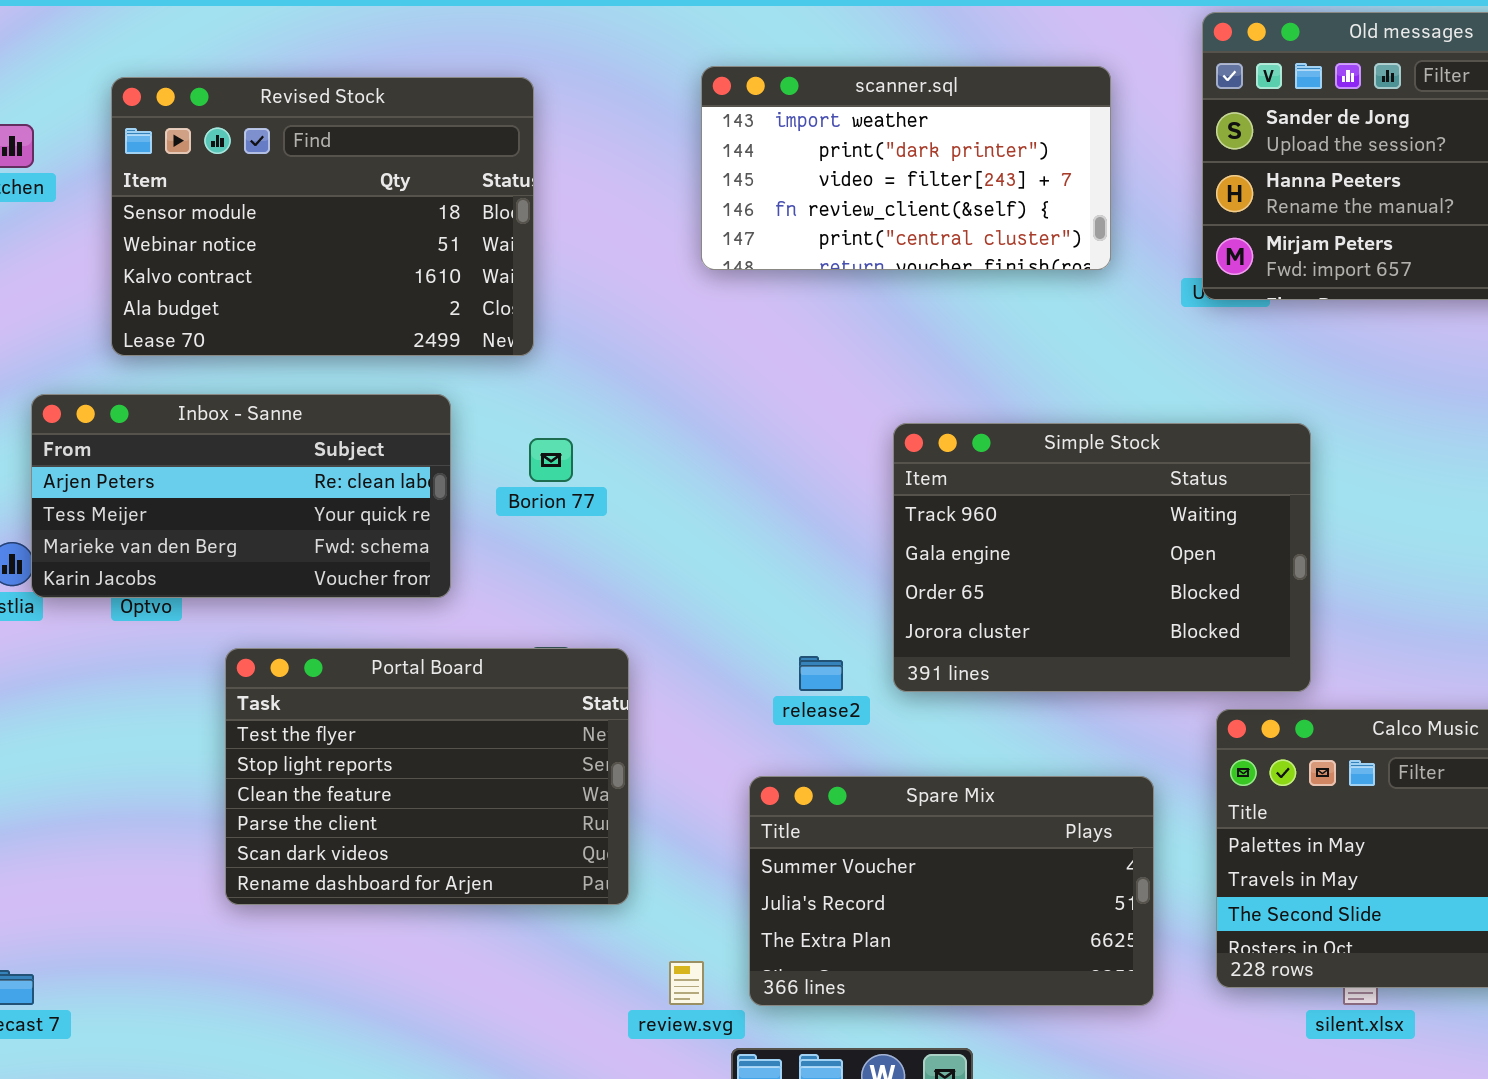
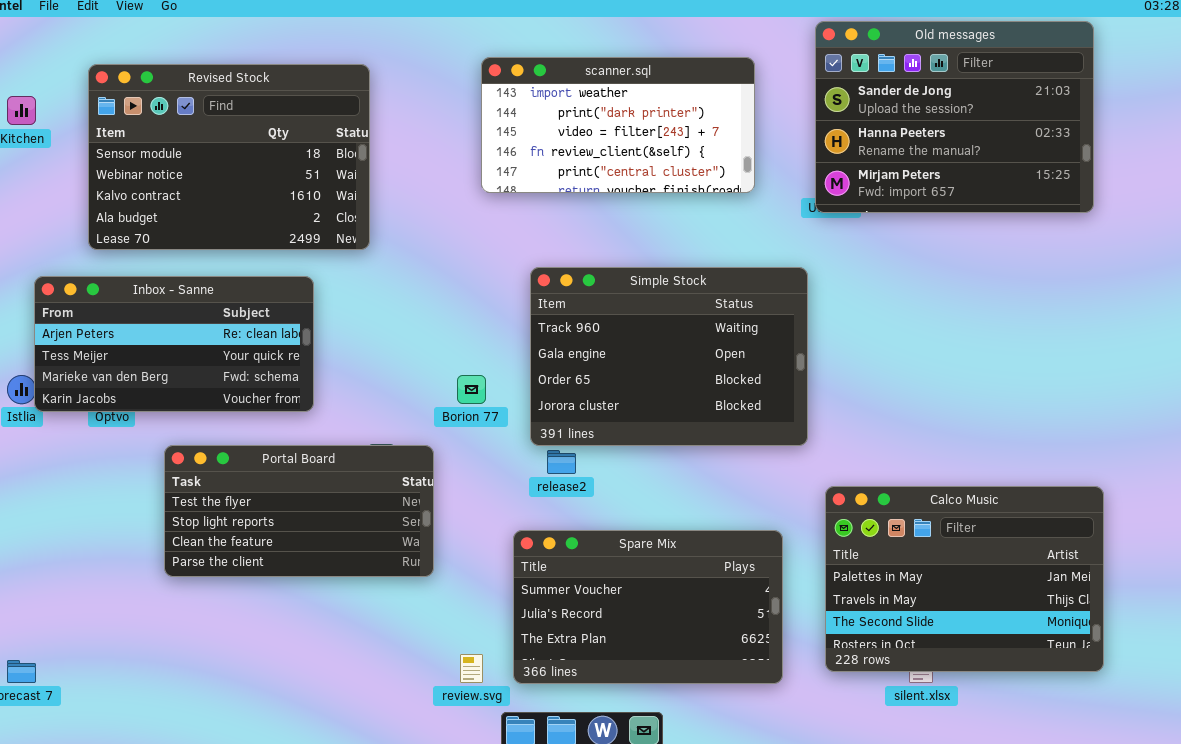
Simple Stock: [893,423,1311,692] -> [530,267,808,446], moved
Borion 77: [529,438,573,482] -> [457,375,486,404], moved
Portal Board: [225,648,629,905] -> [164,445,434,577], resized

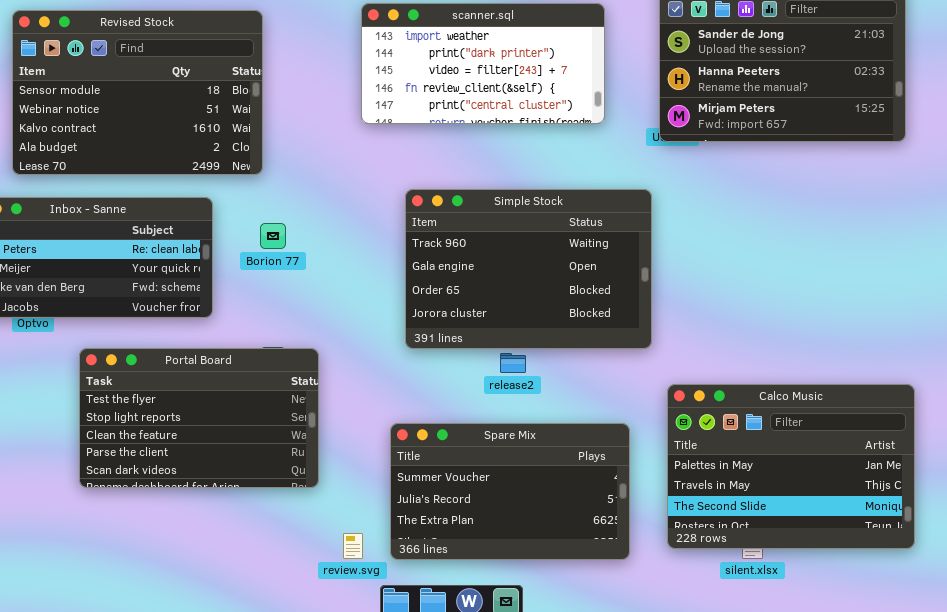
Borion 77: [457,375,486,404] -> [260,223,286,249], moved
Portal Board: [164,445,434,577] -> [79,348,319,488], resized
release2: [547,450,576,474] -> [500,353,526,373], moved

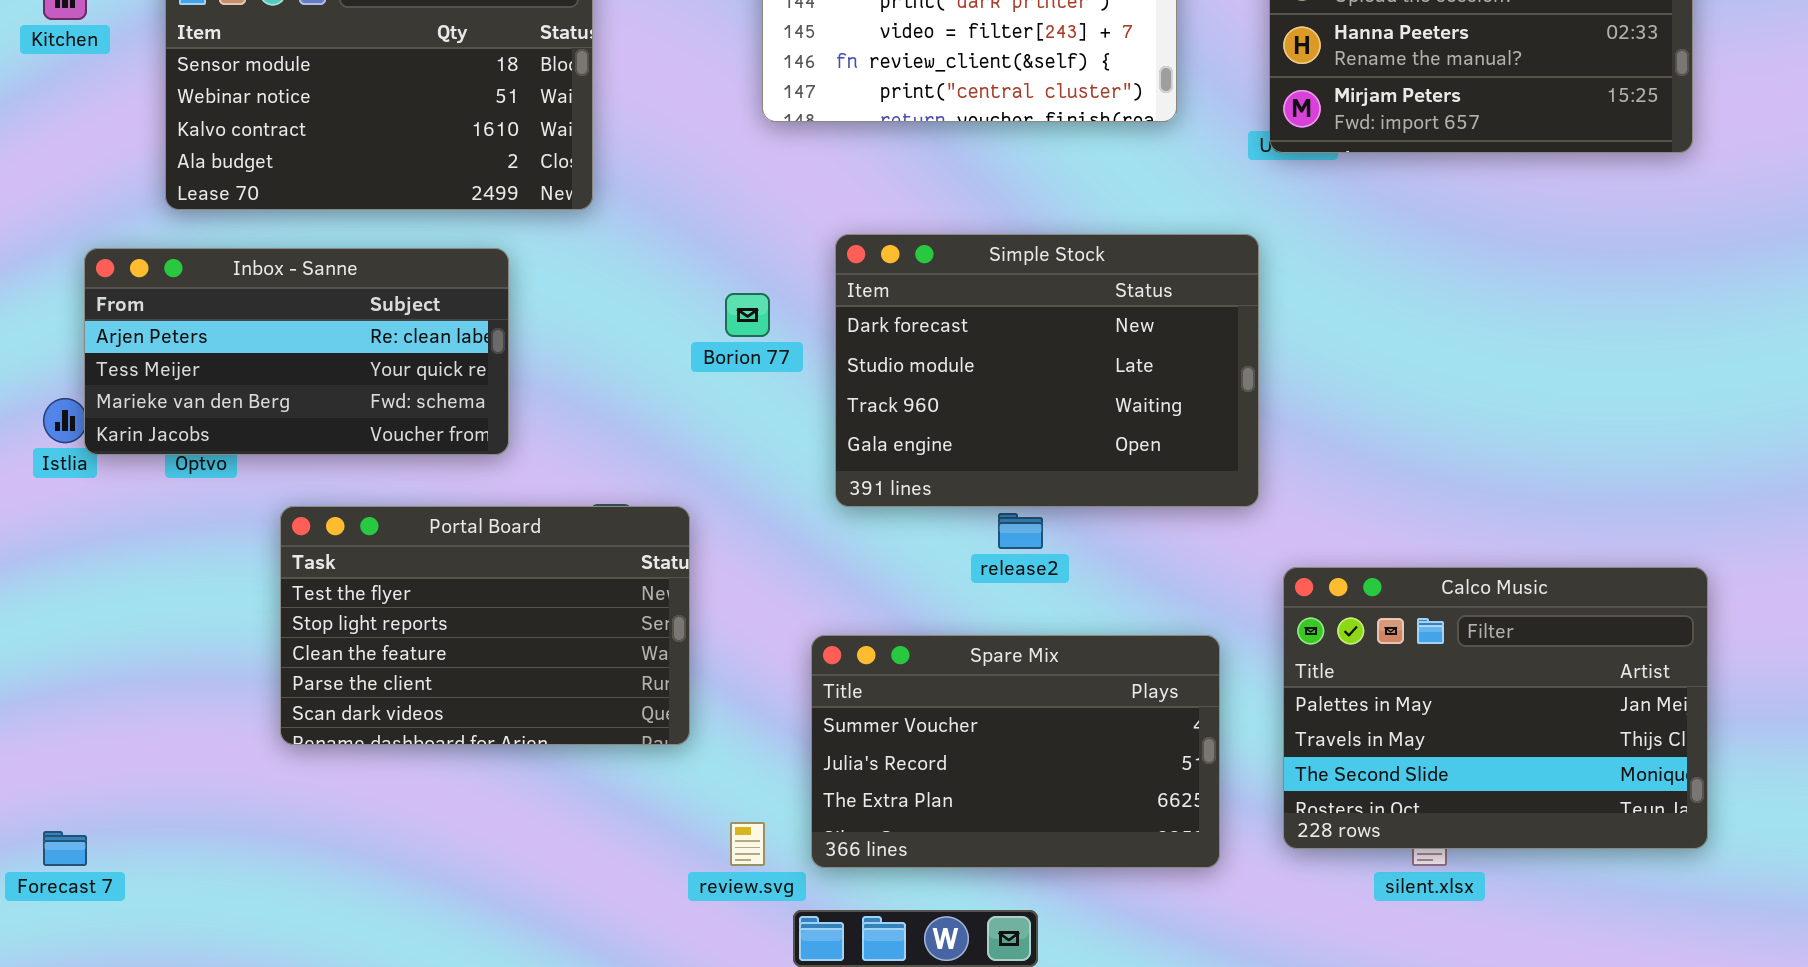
Simple Stock: [405,189,652,349] -> [835,234,1259,507], scrolled up 2 rows
Borion 77: [260,223,286,249] -> [725,293,770,337], moved

